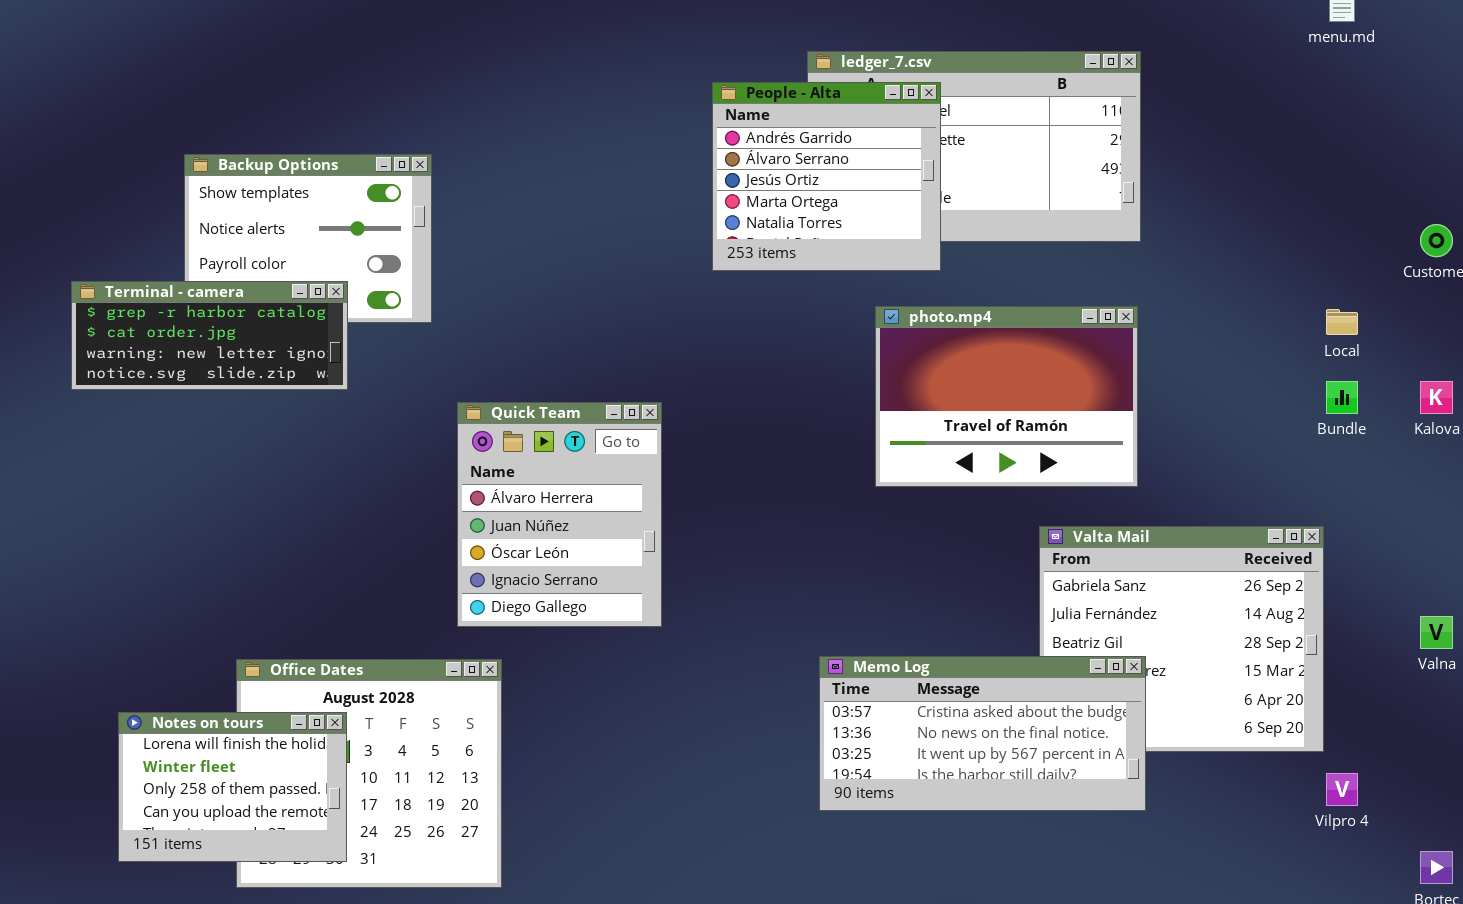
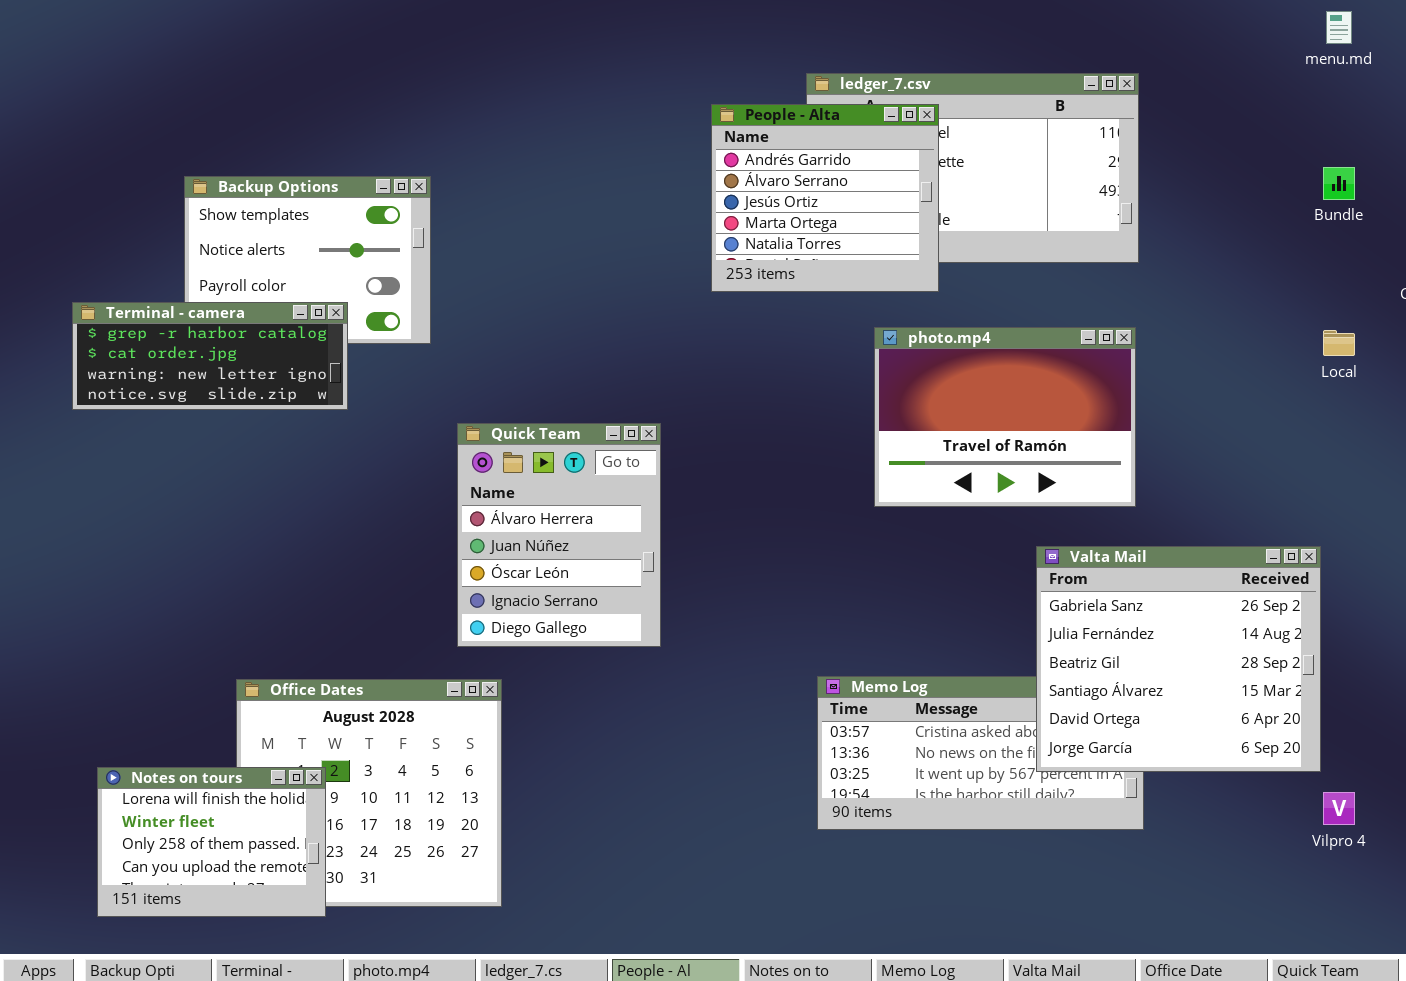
Bundle: [1326,381,1358,414] -> [1323,167,1355,200], moved
Valta Mail: [1039,526,1324,752] -> [1036,546,1321,772], raised
Notes on tours: [118,712,347,862] -> [97,767,326,917], moved

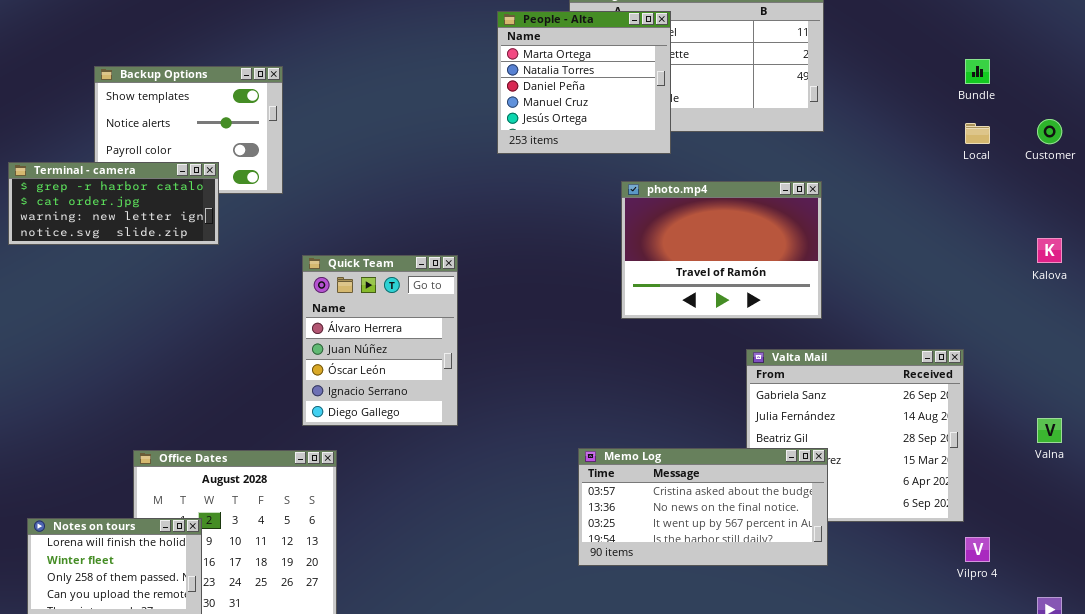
People - Alta: [711,104,939,292] -> [497,11,671,154], scrolled down 3 rows
Local: [1323,330,1355,356] -> [965,123,990,144], moved
Memo Log: [817,676,1144,830] -> [578,448,828,566], raised

